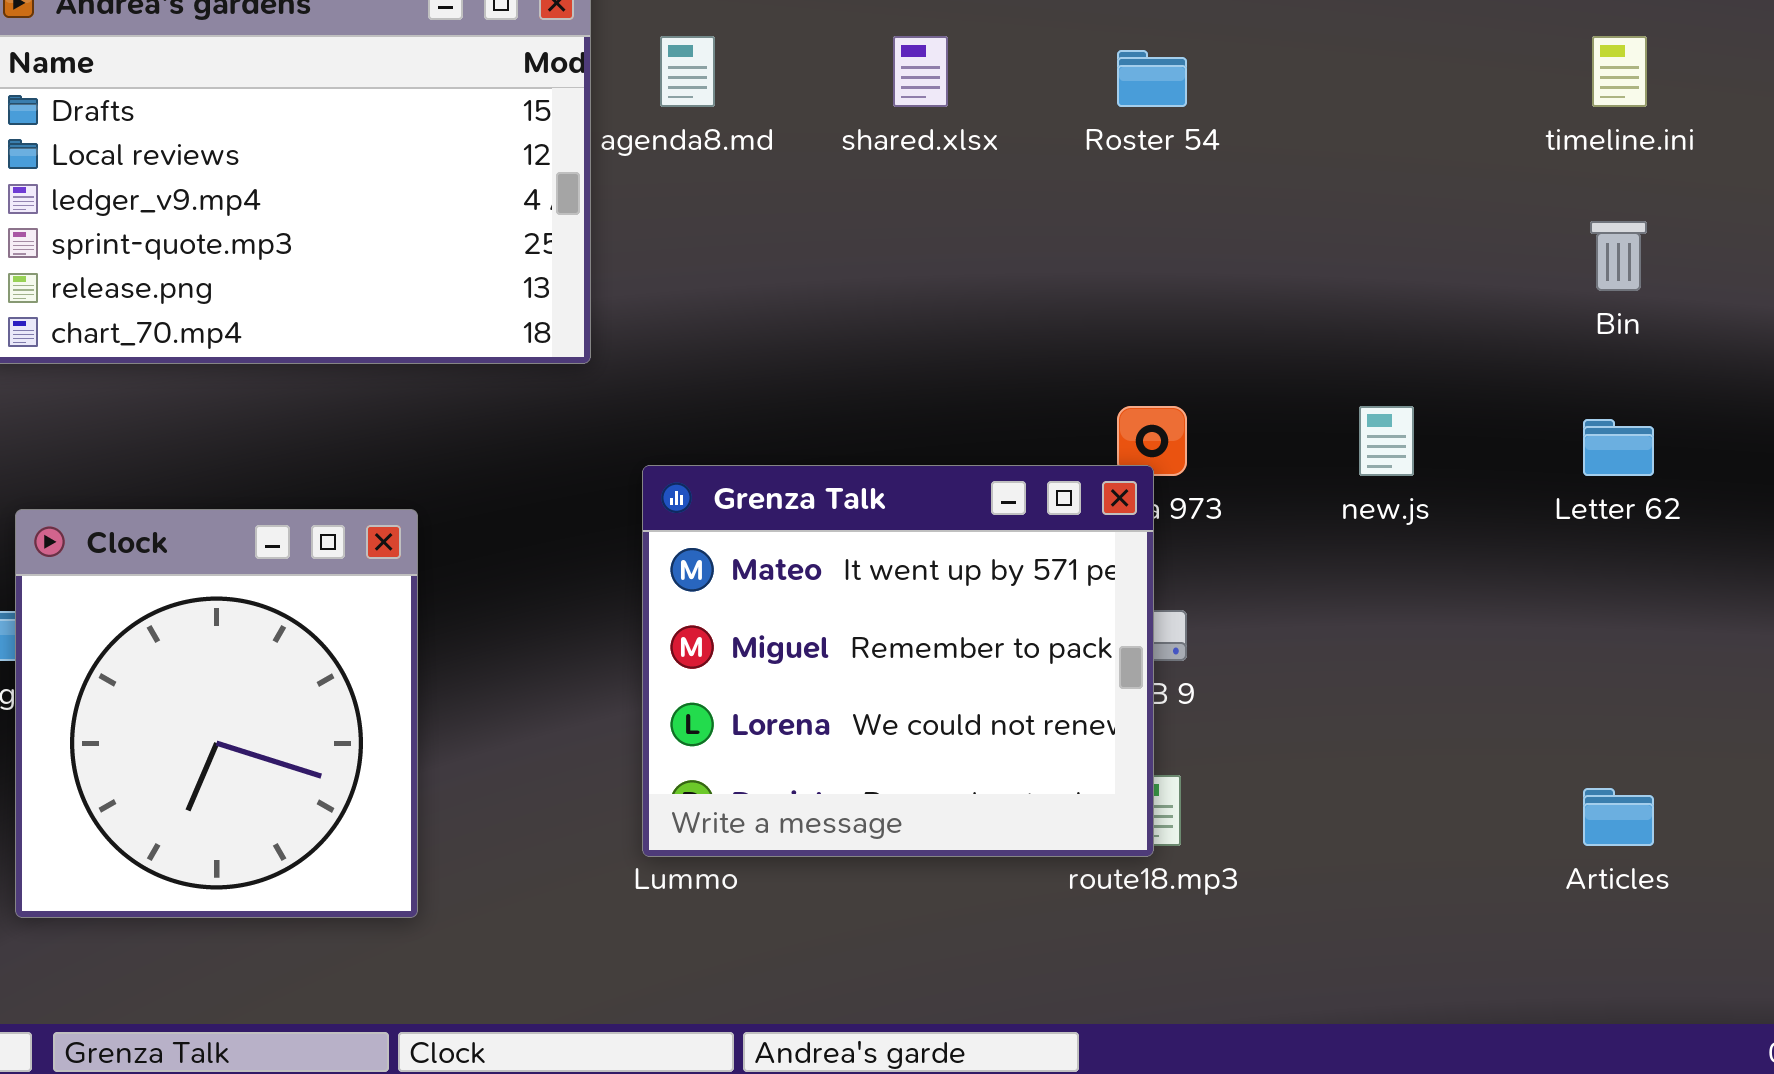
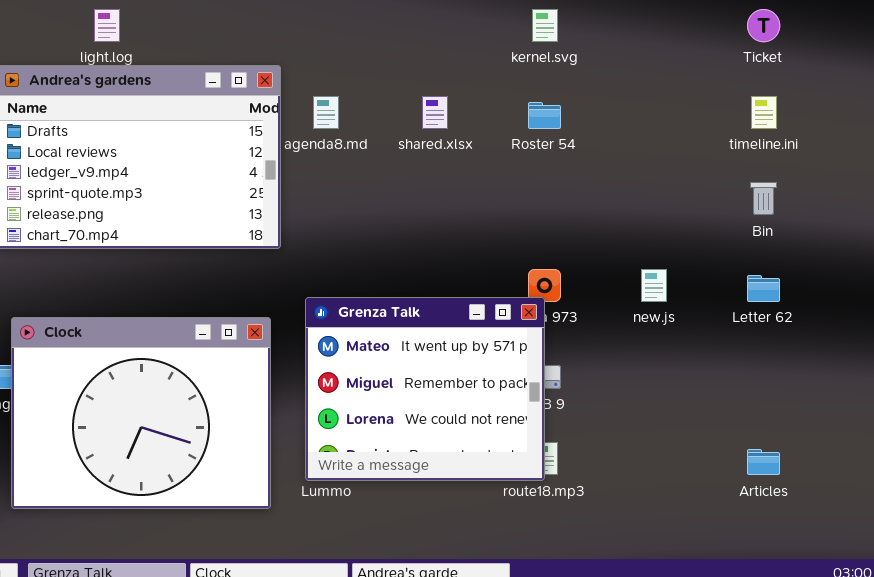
Clock: [15,509,418,918] -> [11,317,271,509], resized

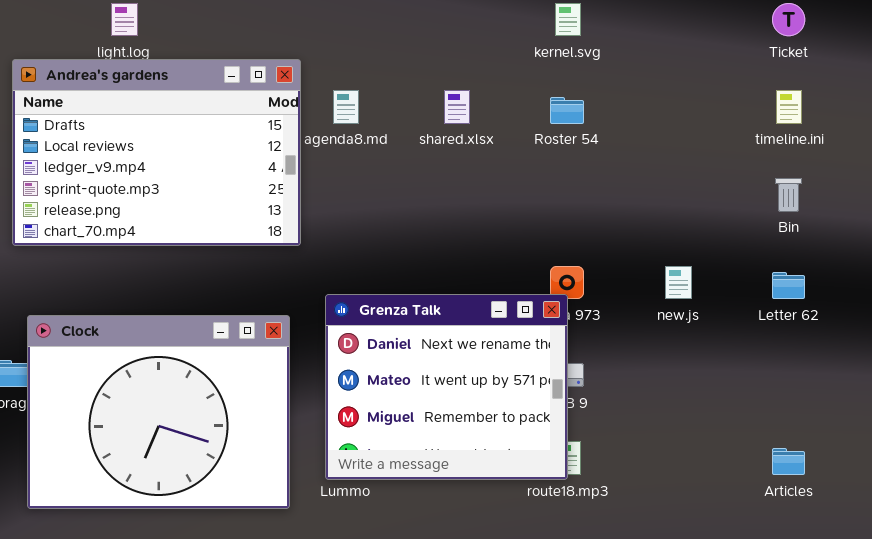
Grenza Talk: [305,297,545,481] -> [325,294,568,480], scrolled up 1 row

